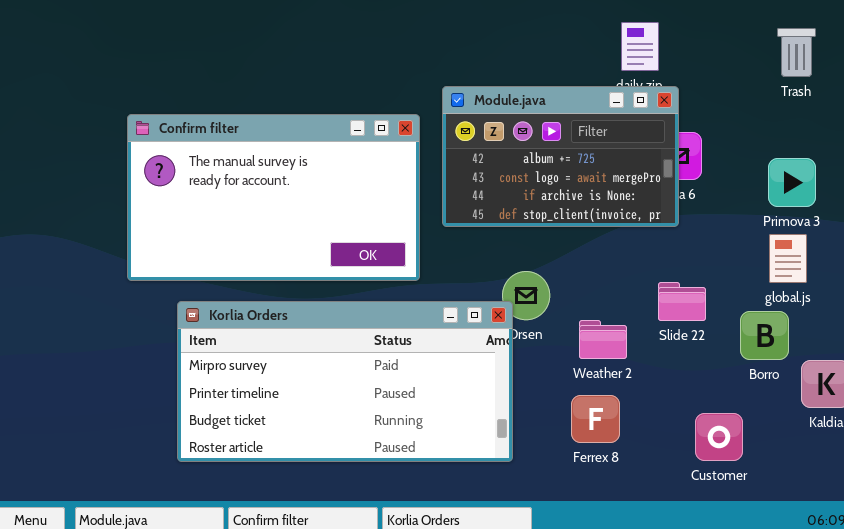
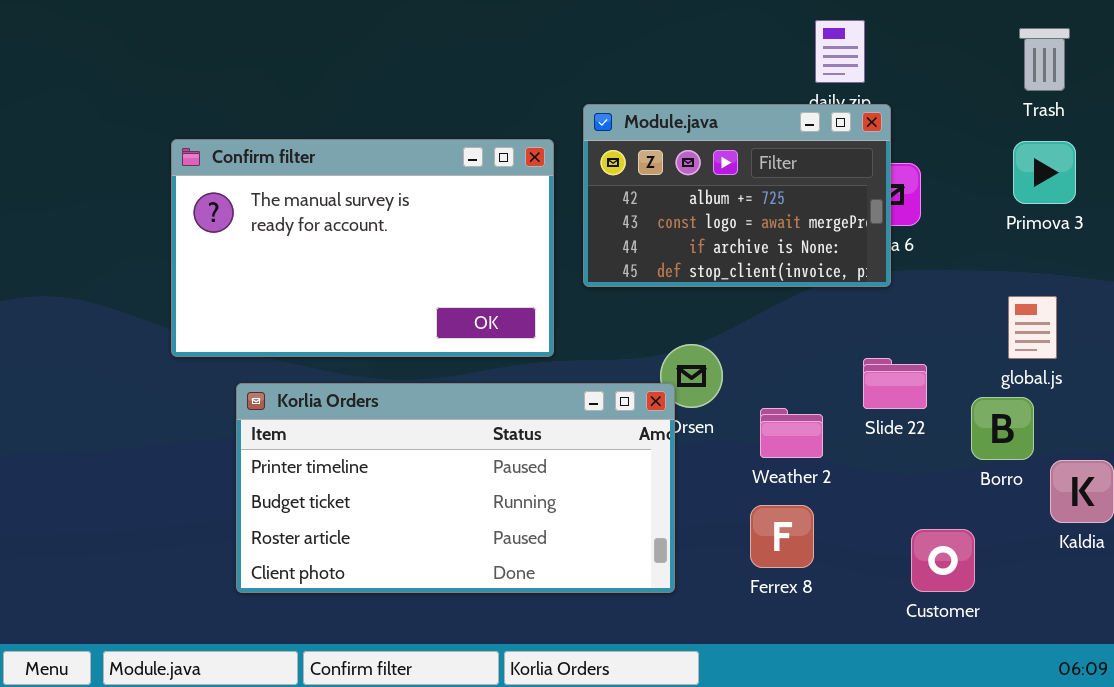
Primova 3: [768,158,816,207] -> [1013,141,1076,204], moved
Korlia Orders: [177,301,513,462] -> [236,383,675,593], scrolled down 1 row

